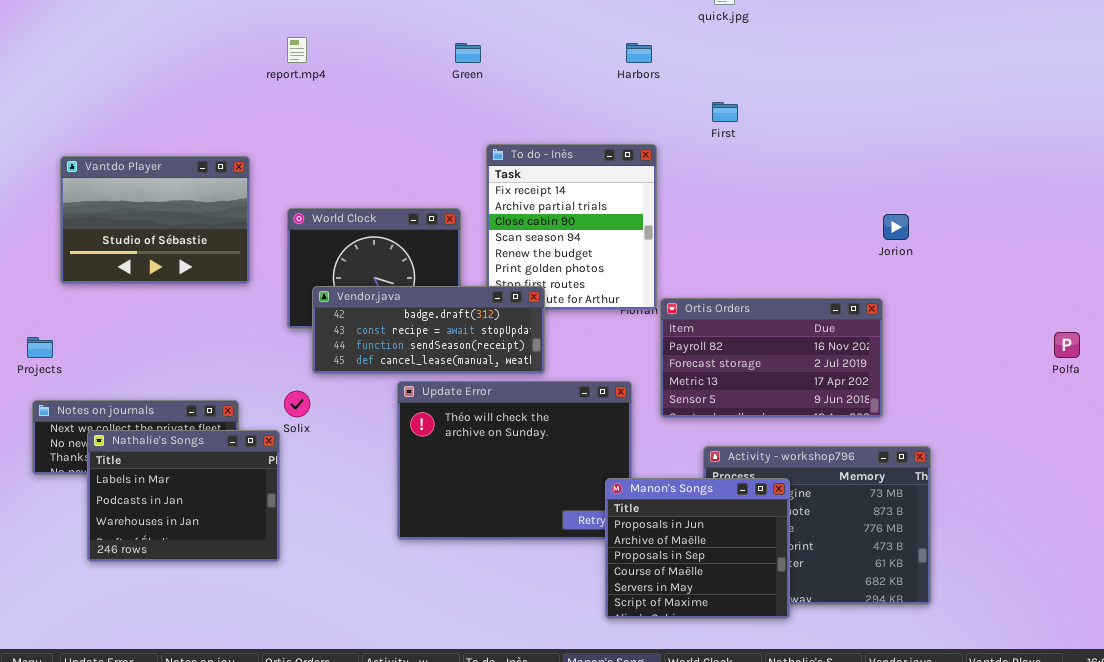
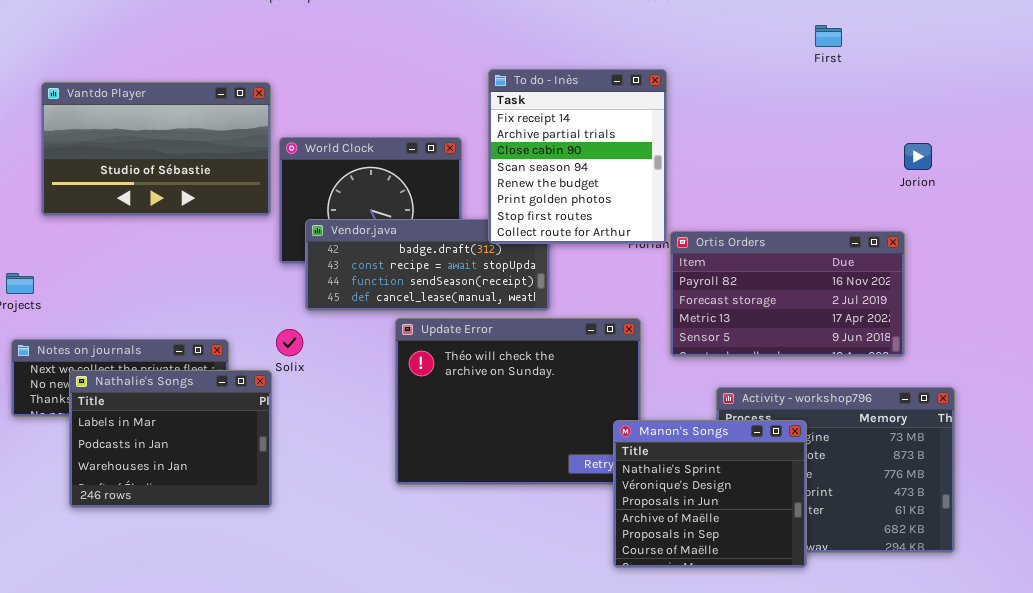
First: [712,102,738,122] -> [815,25,842,47], moved
To do - Inès: [486,144,657,310] -> [488,69,667,244], raised
Vantdo Player: [60,156,250,284] -> [41,82,271,216], resized
Manon's Songs: [605,478,790,619] -> [613,420,807,568], scrolled up 2 rows

